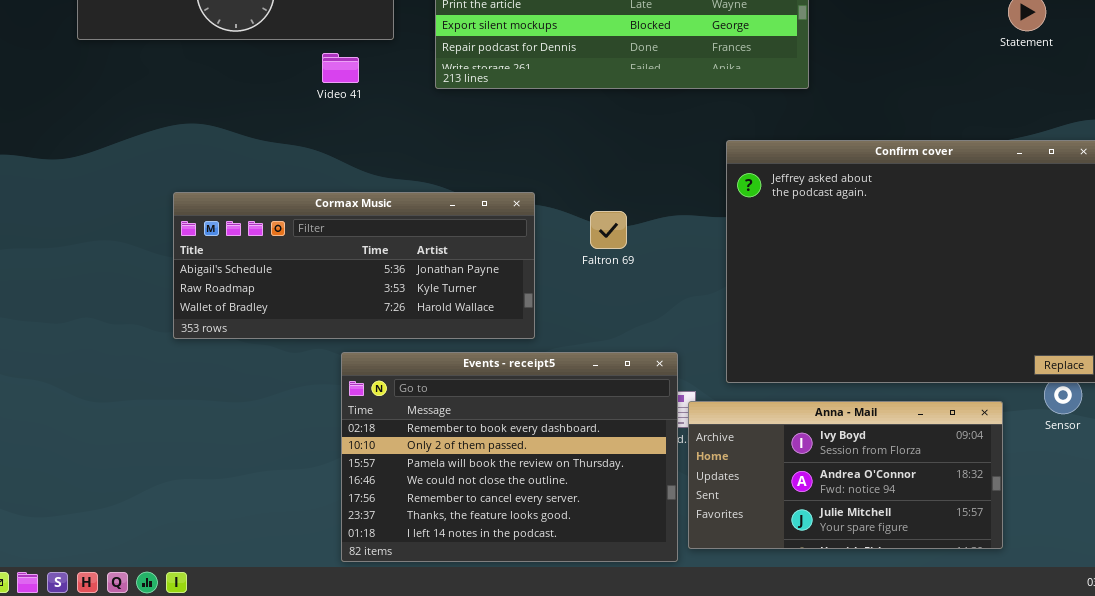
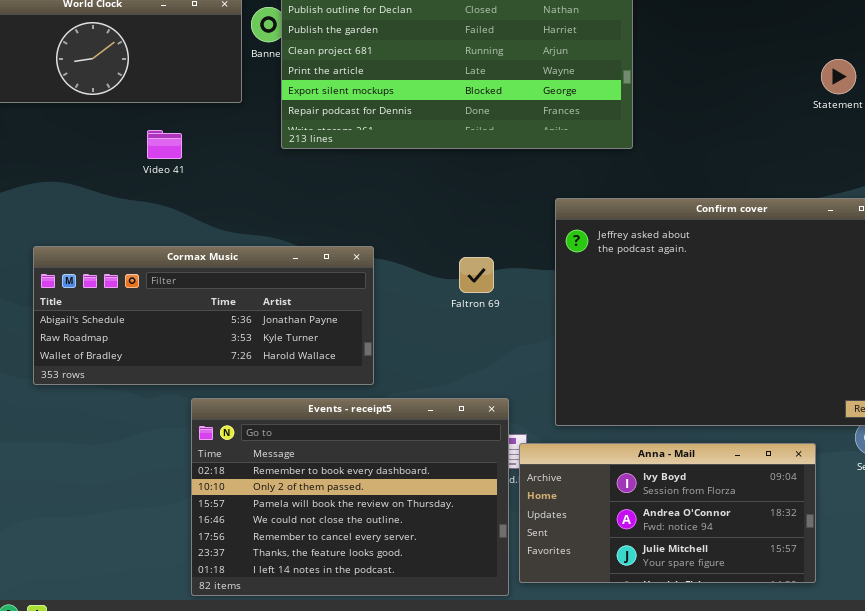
Video 41: [322,53,359,83] -> [147,130,182,159], moved
Faltron 69: [590,211,627,249] -> [459,257,494,293], moved

